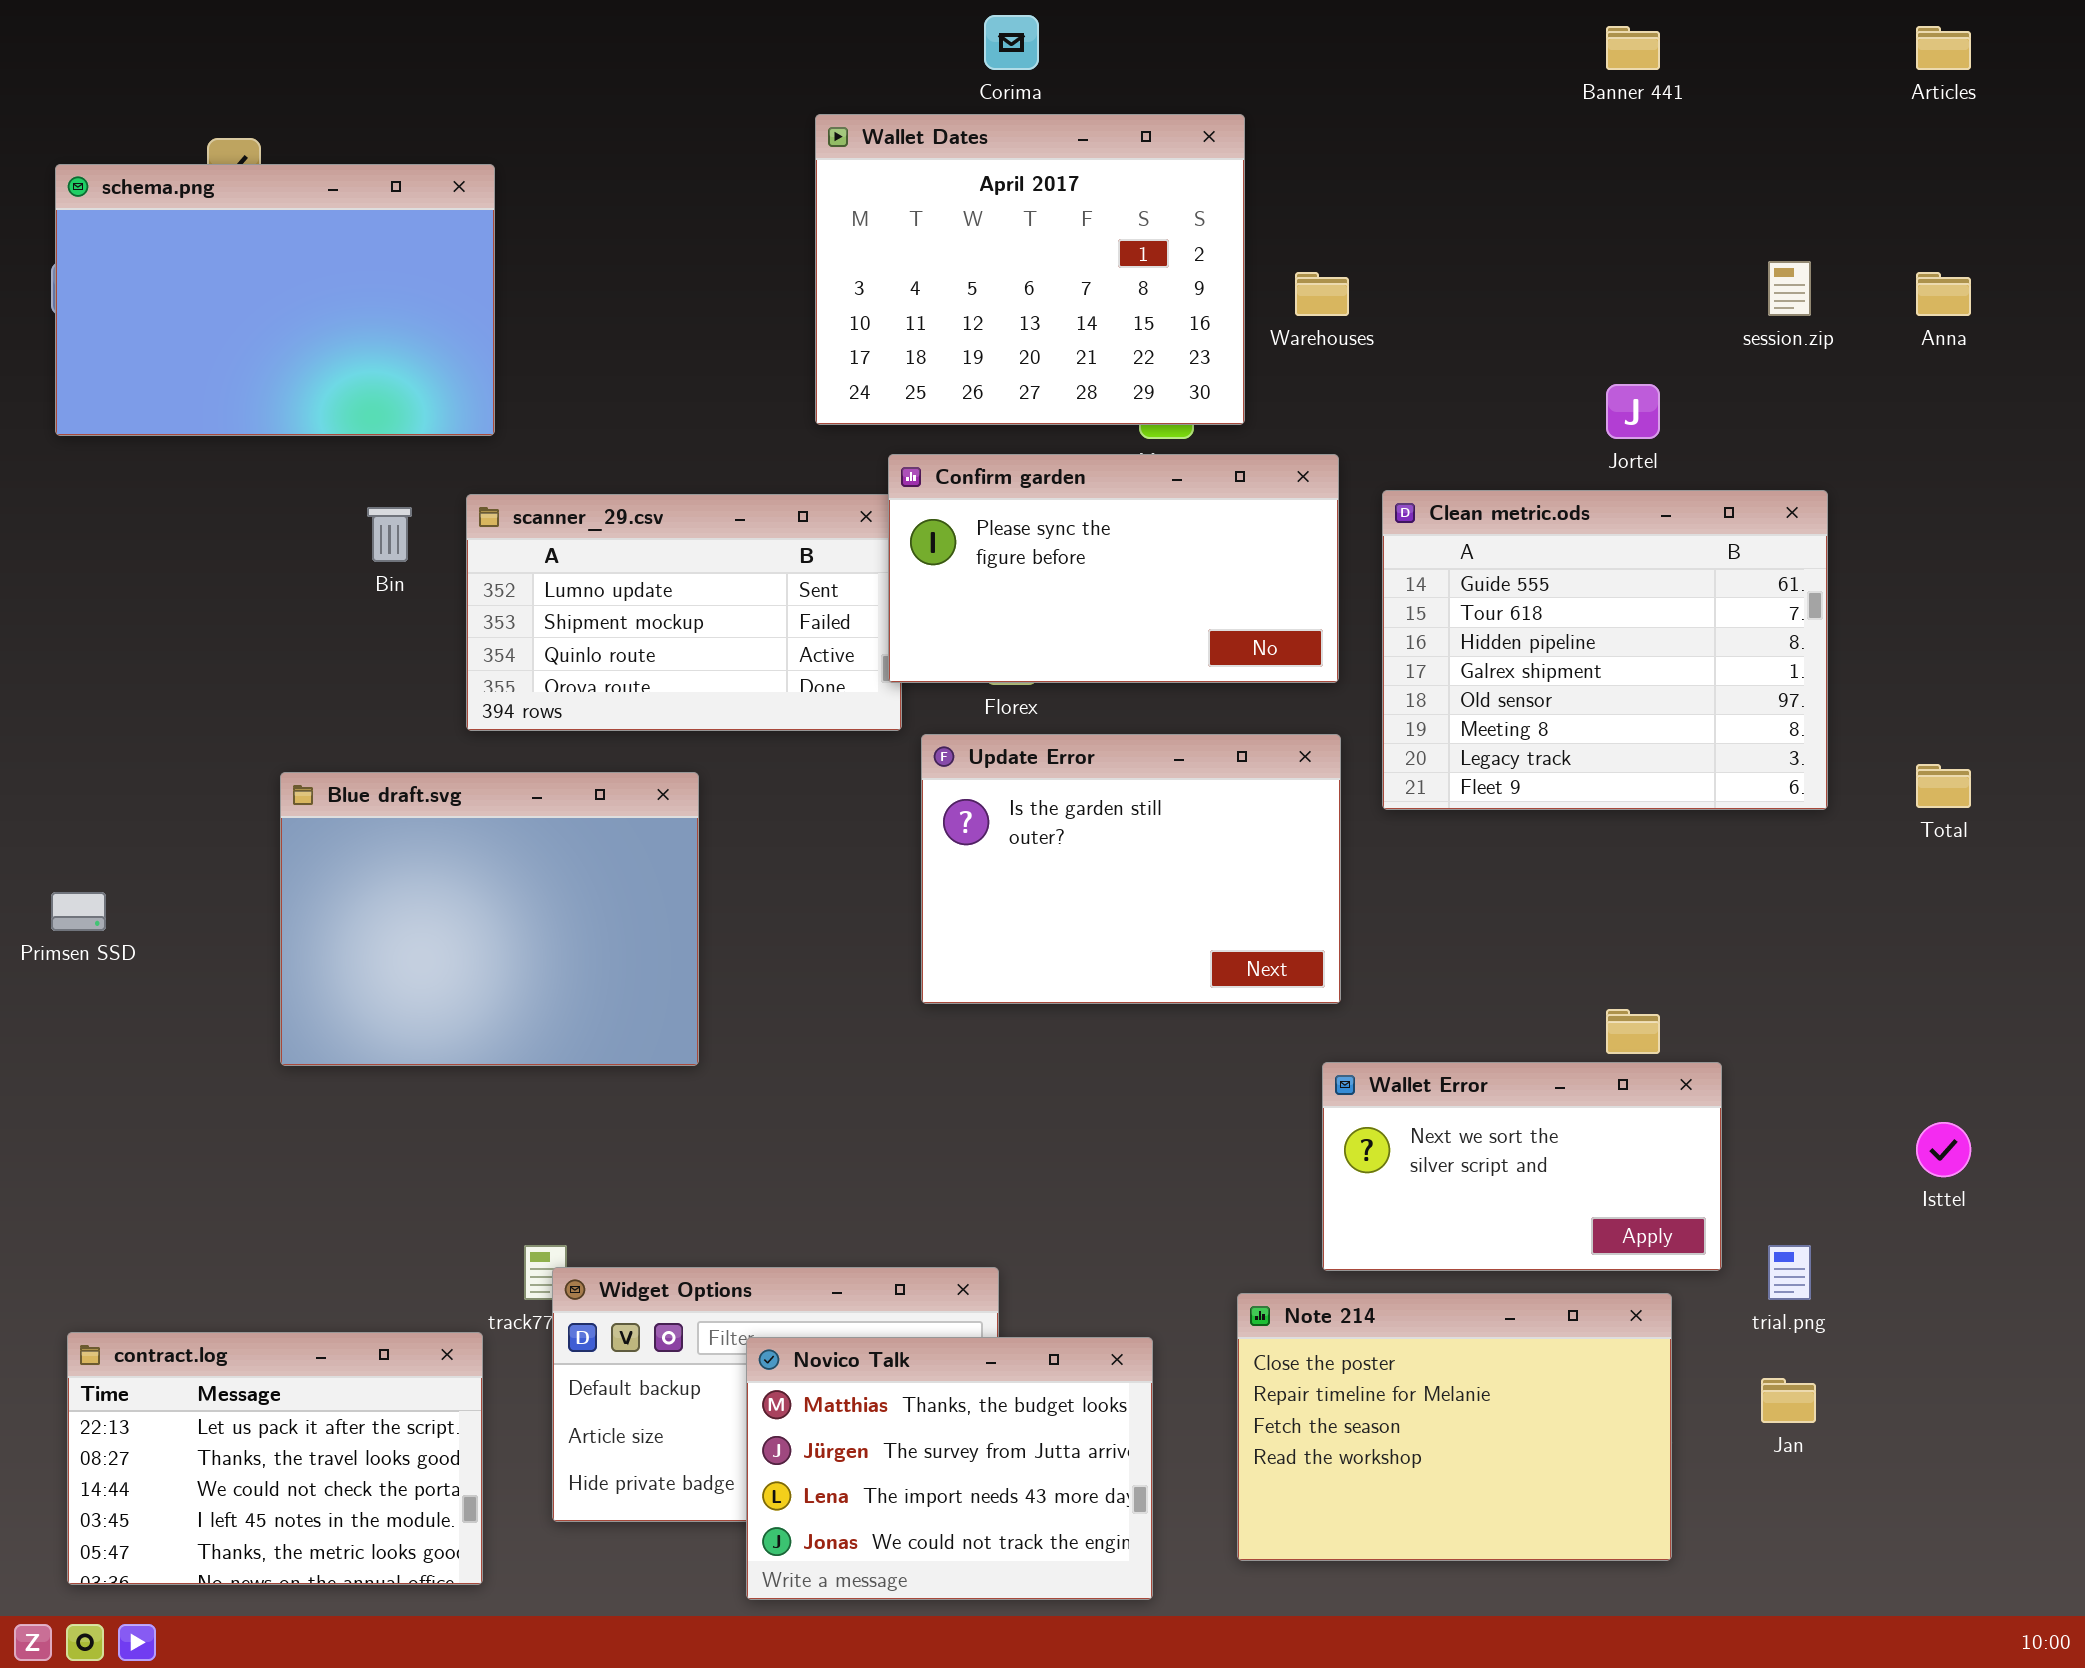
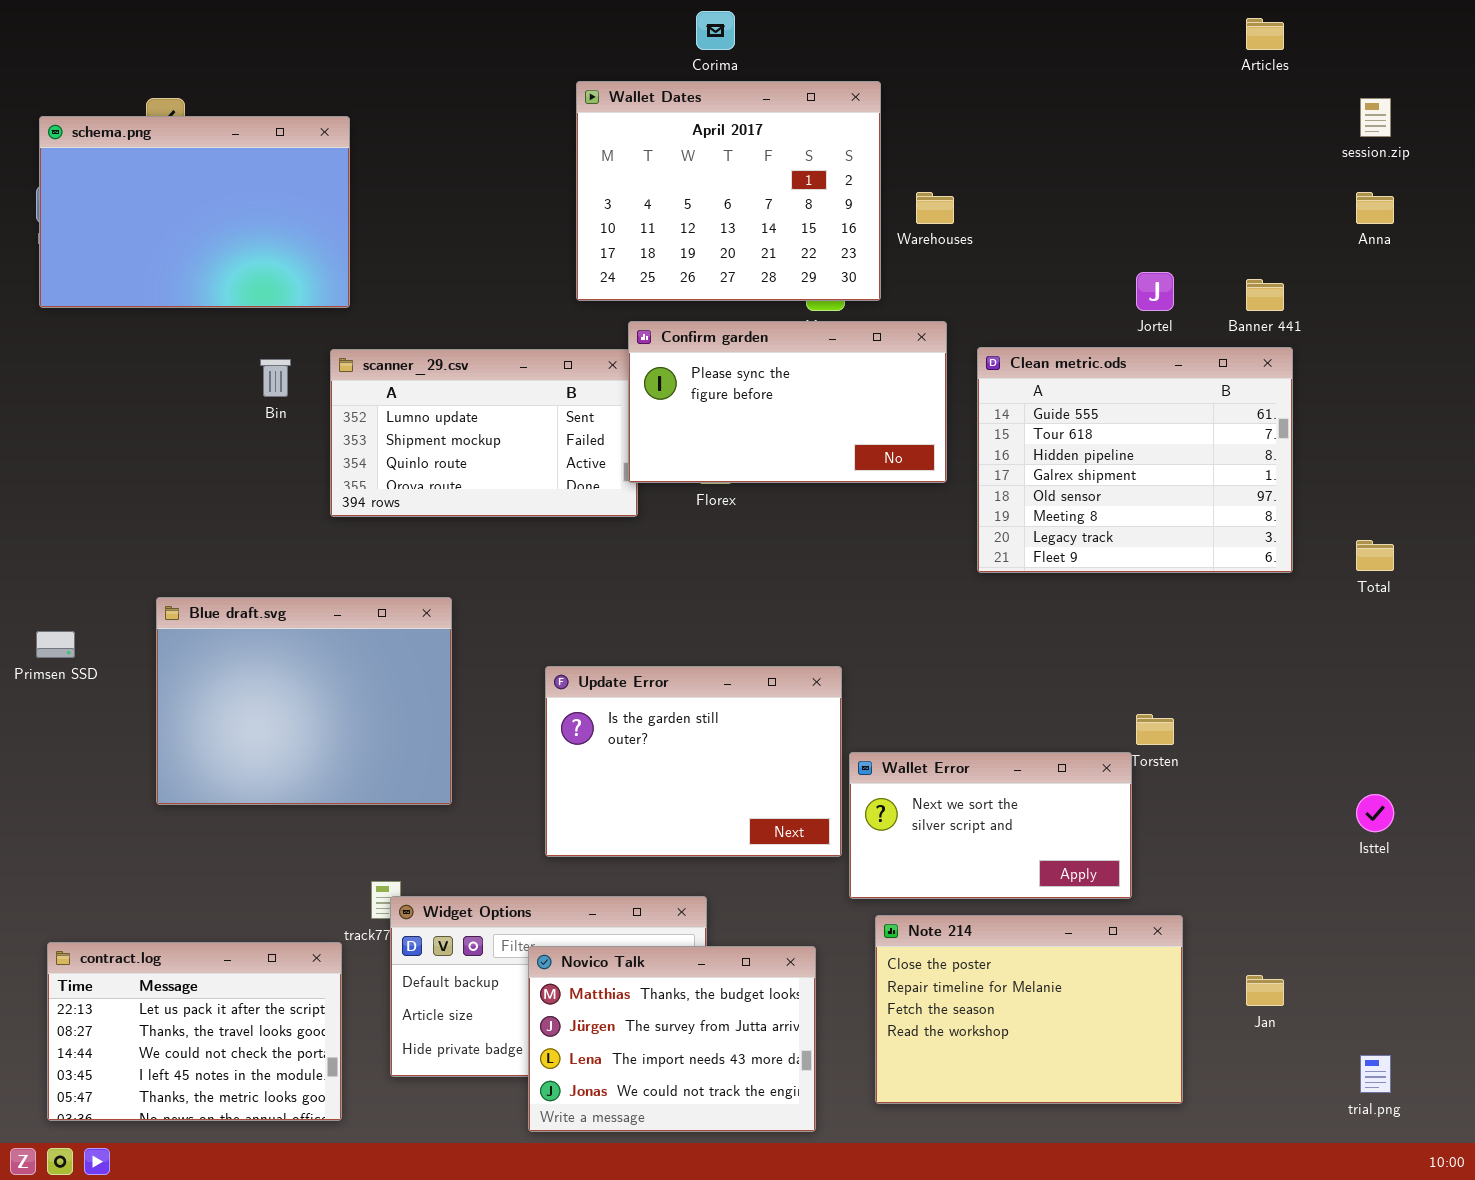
Banner 441: [1606,26,1660,70] -> [1246,279,1284,311], moved
Articles: [1916,26,1971,70] -> [1246,18,1284,50], moved
session.zip: [1768,261,1811,316] -> [1360,98,1391,137], moved
Update Error: [921,734,1341,1004] -> [545,666,842,857], moved
Blue draft.svg: [280,772,699,1066] -> [156,597,452,805], moved
Wallet Error: [1322,1062,1722,1271] -> [849,752,1132,899], moved
trial.png: [1768,1245,1811,1300] -> [1360,1055,1391,1093], moved

